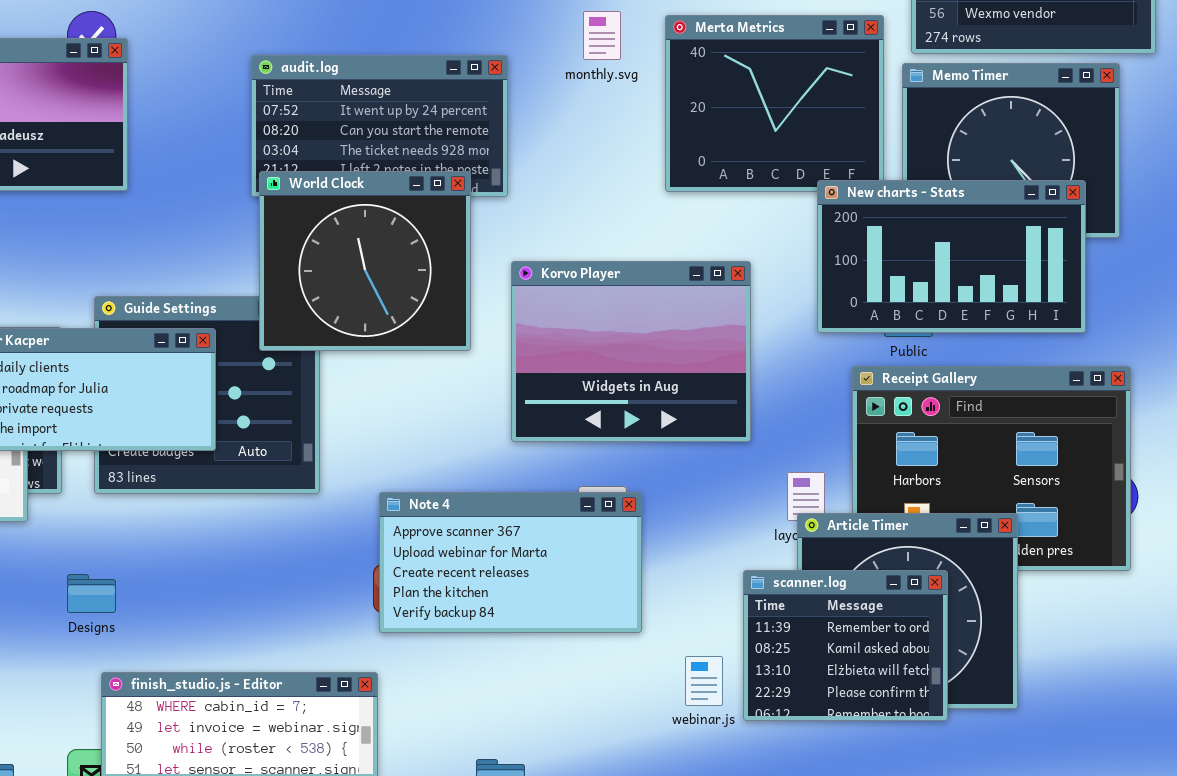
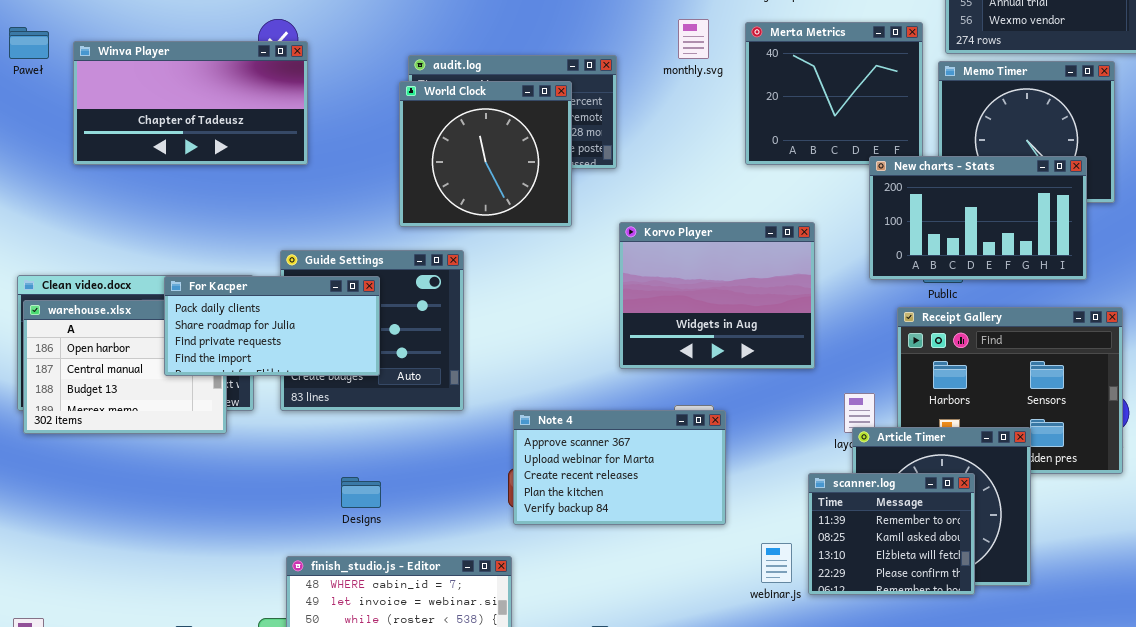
World Clock: [259,171,471,351] -> [399,81,572,227], moved
Designs: [67,574,116,613] -> [341,477,381,508], moved

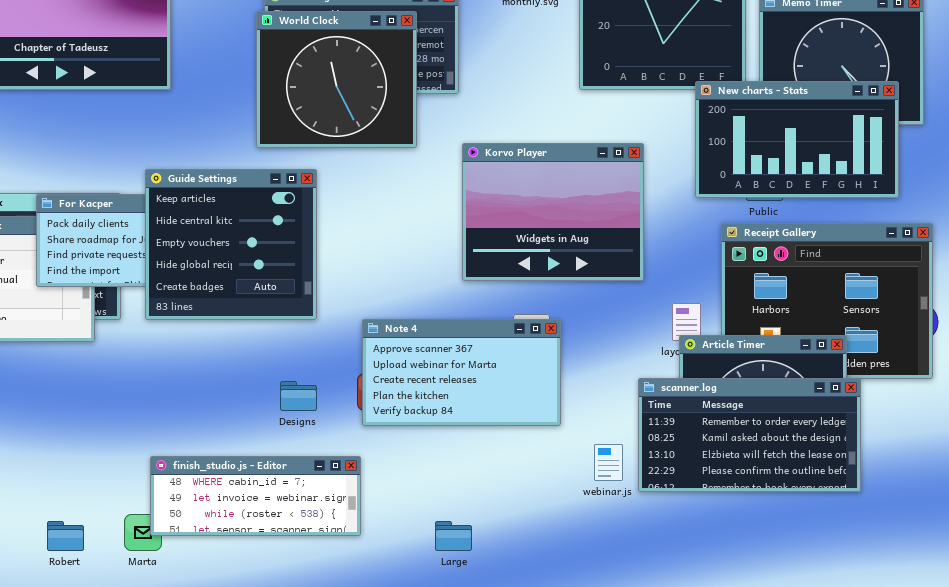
Guide Settings: [280,250,464,411] -> [145,169,317,320], raised
scanner.log: [808,473,975,595] -> [638,378,861,492], resized
Designs: [341,477,381,508] -> [280,381,317,411], moved

